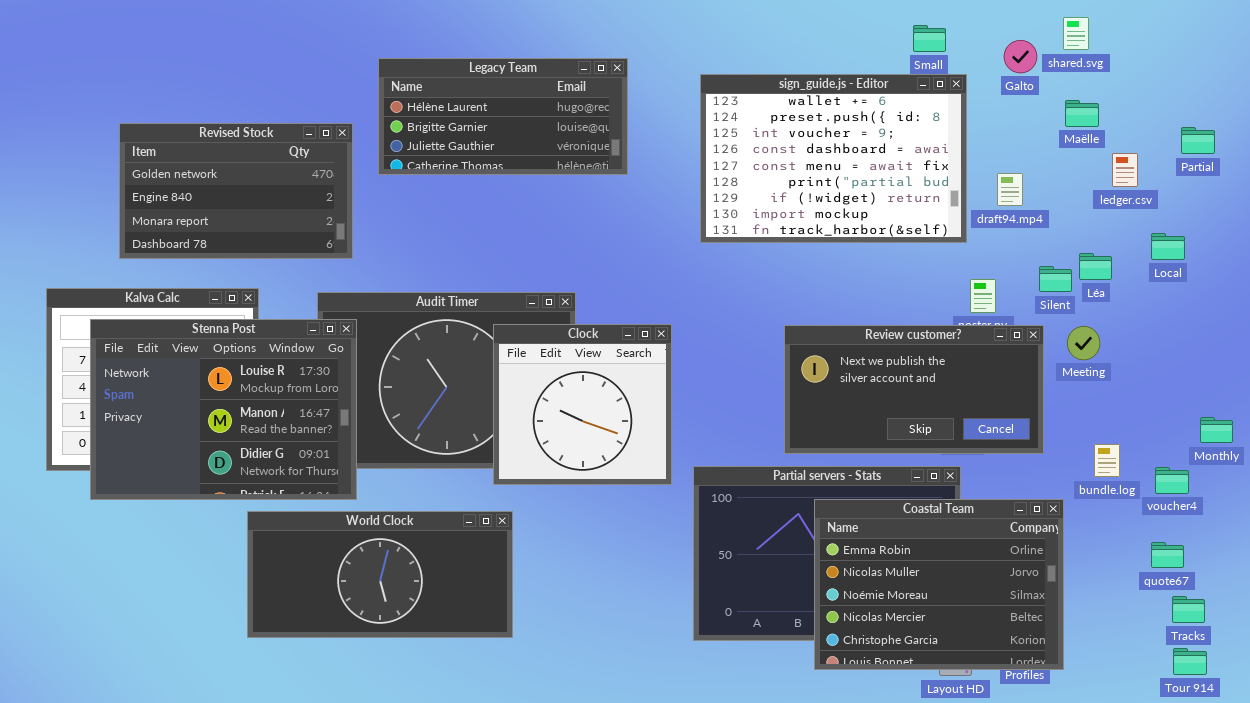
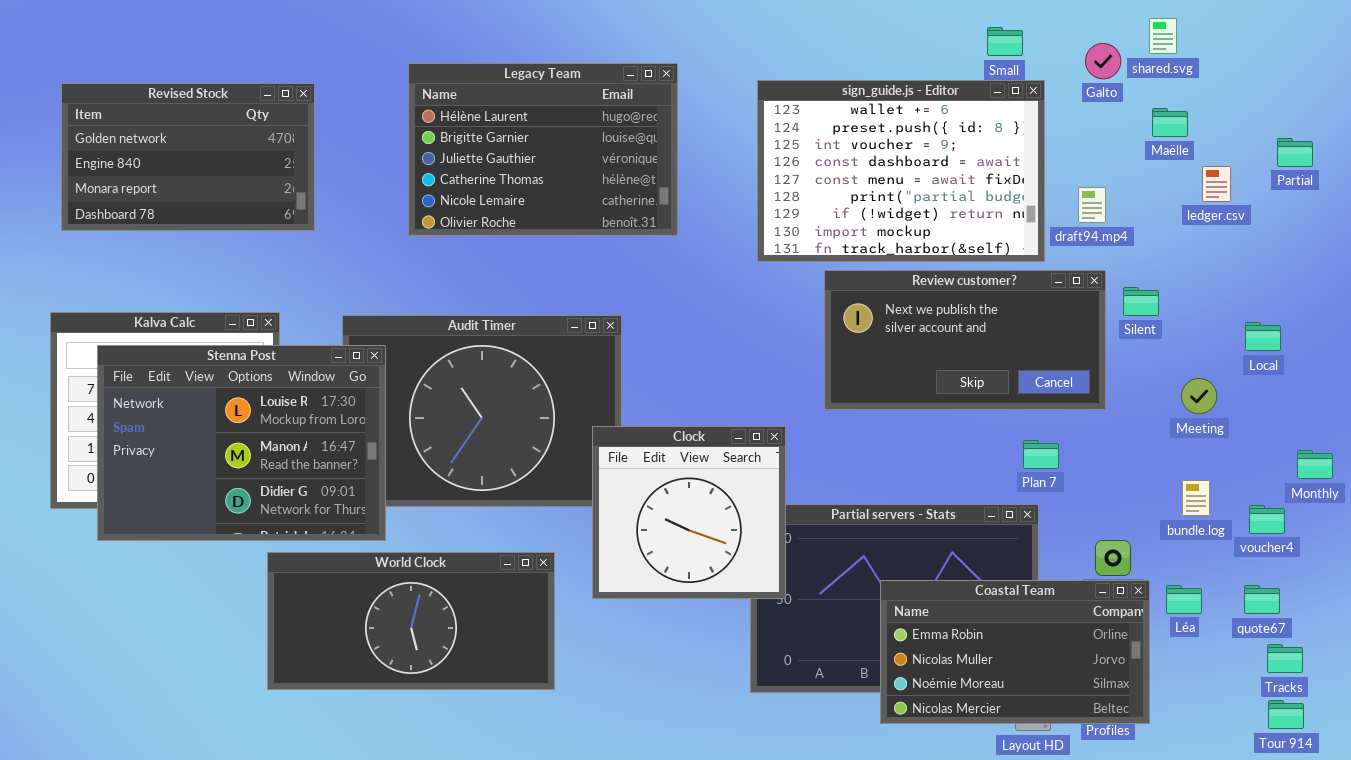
Legacy Team: [378,58,628,175] -> [408,63,678,236], resized
Revised Stock: [119,123,353,259] -> [61,83,315,231], moved
Local: [1151,233,1185,260] -> [1245,322,1281,351], moved
Léa: [1079,253,1112,280] -> [1166,585,1202,614], moved
Clock: [493,324,672,485] -> [592,426,786,599], moved
Review customer?: [784,325,1044,454] -> [824,270,1106,410], moved
Meeting: [1067,326,1100,360] -> [1181,378,1217,414], moved
Coastal Team: [814,499,1064,670] -> [880,580,1150,724], resized

